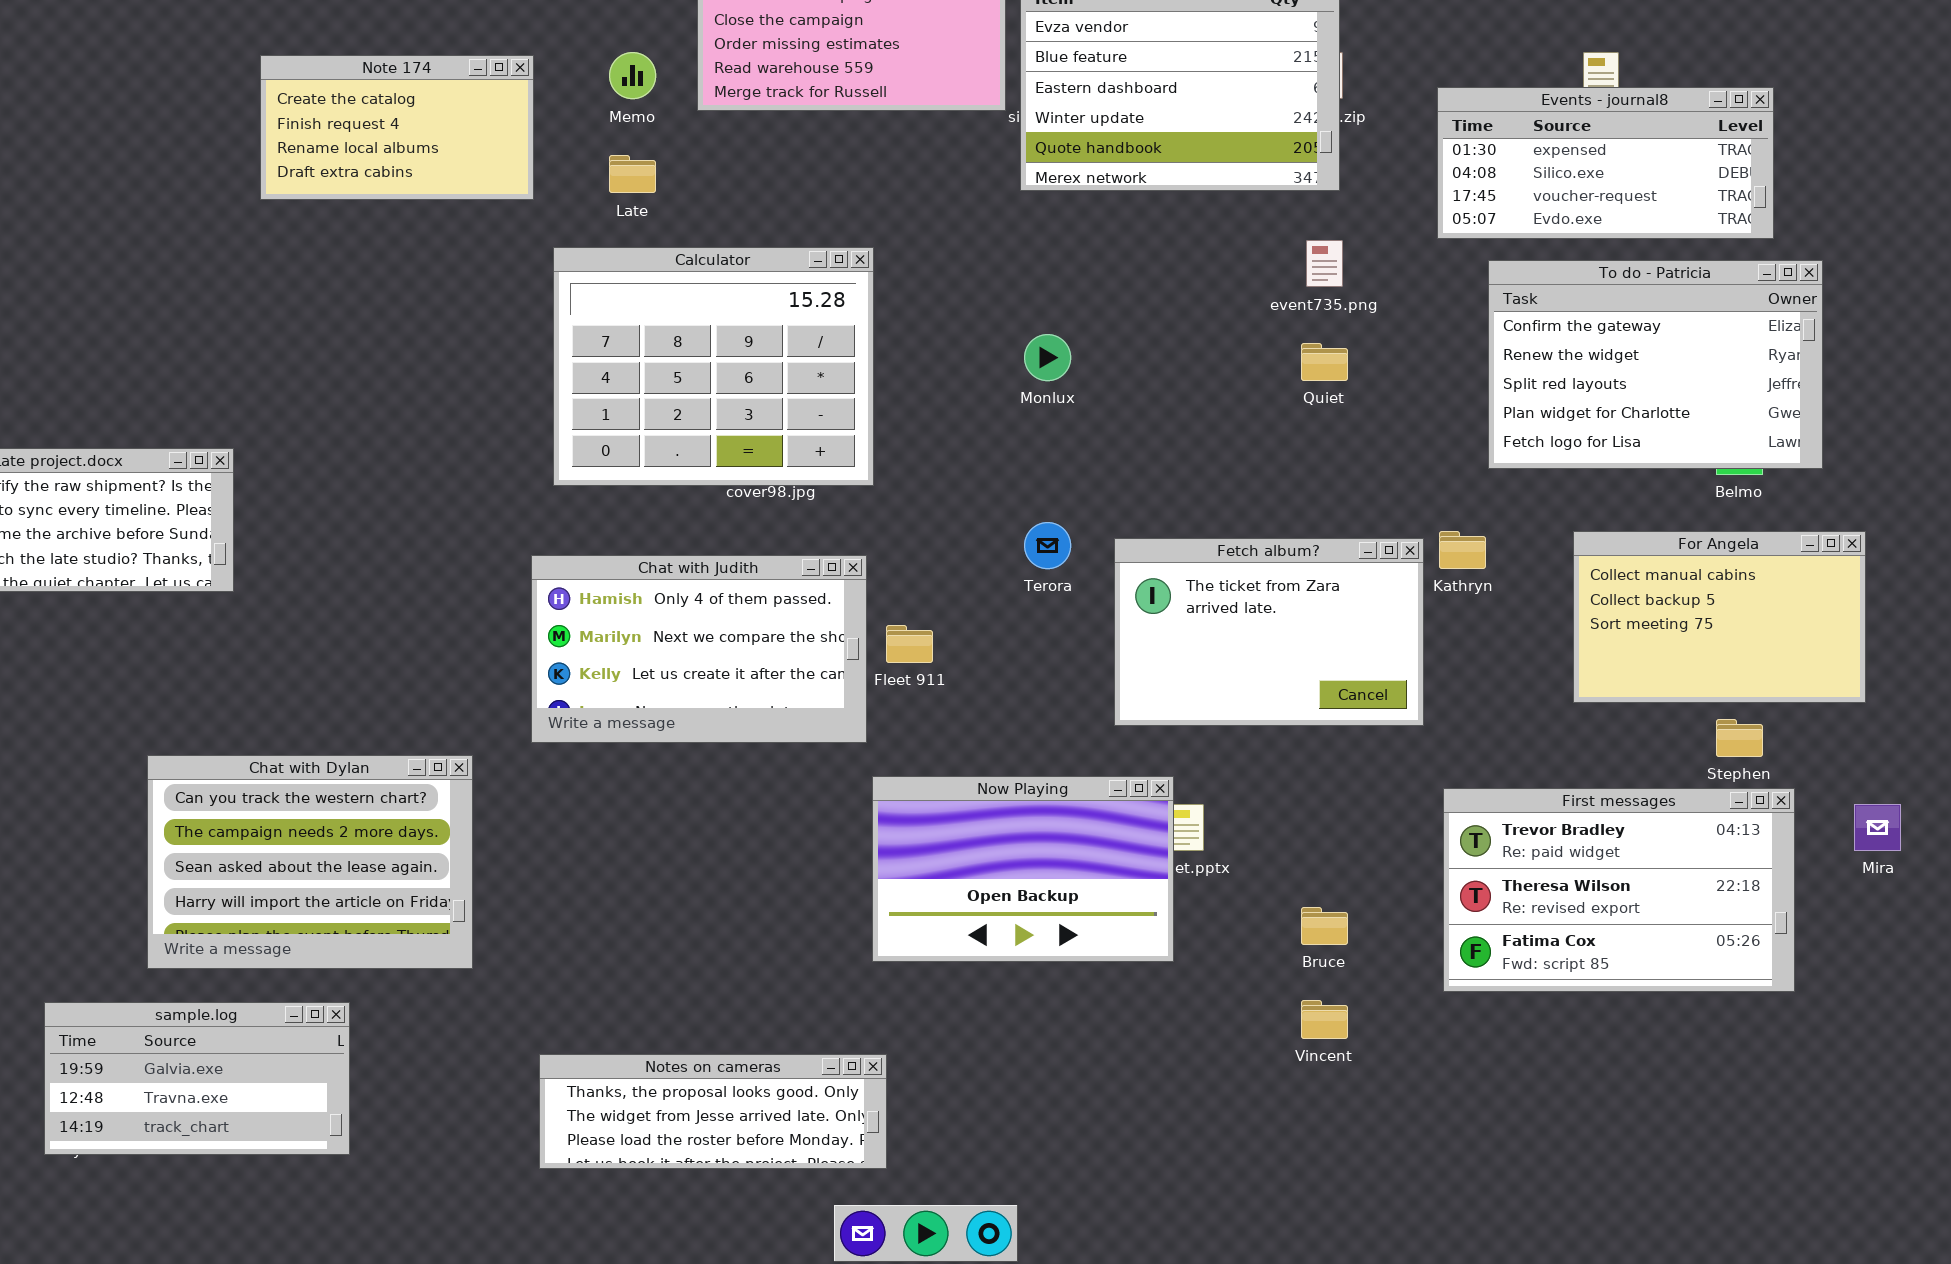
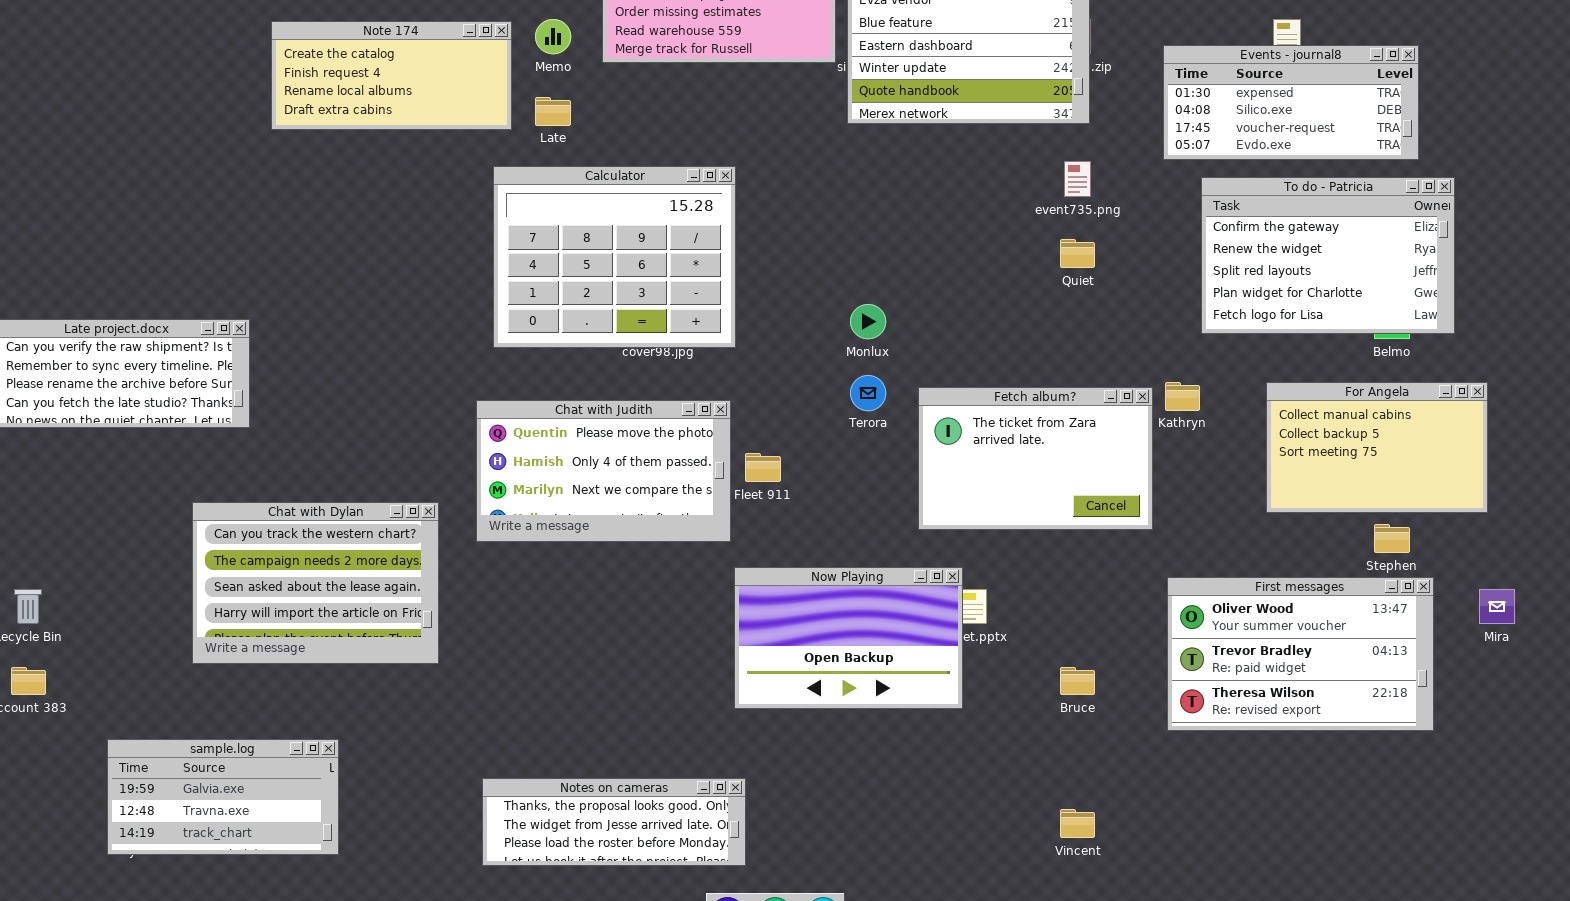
Note 174: [260,55,534,200] -> [271,21,512,130], resized
Monlux: [1024,334,1071,381] -> [850,304,886,339], moved
Chat with Judith: [531,555,867,743] -> [476,400,731,542], scrolled up 1 row
Chat with Dylan: [147,755,473,969] -> [192,502,439,664], moved
First messages: [1443,788,1795,992] -> [1167,577,1434,731], scrolled up 1 row
Vincent: [1301,1000,1348,1039] -> [1060,809,1095,838], moved

